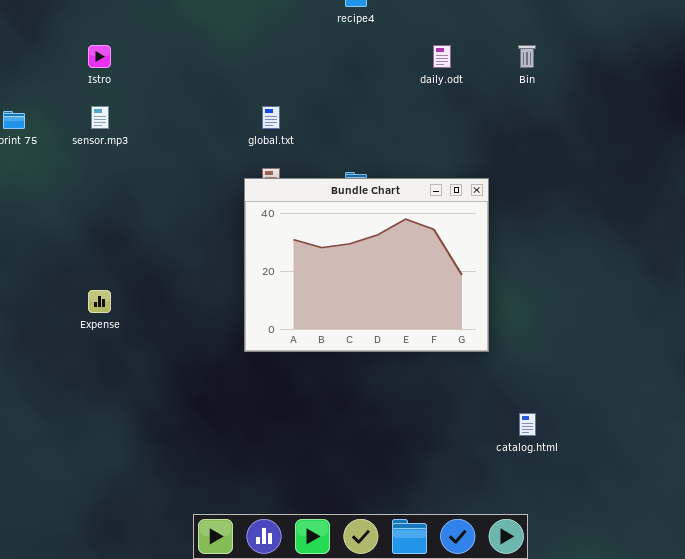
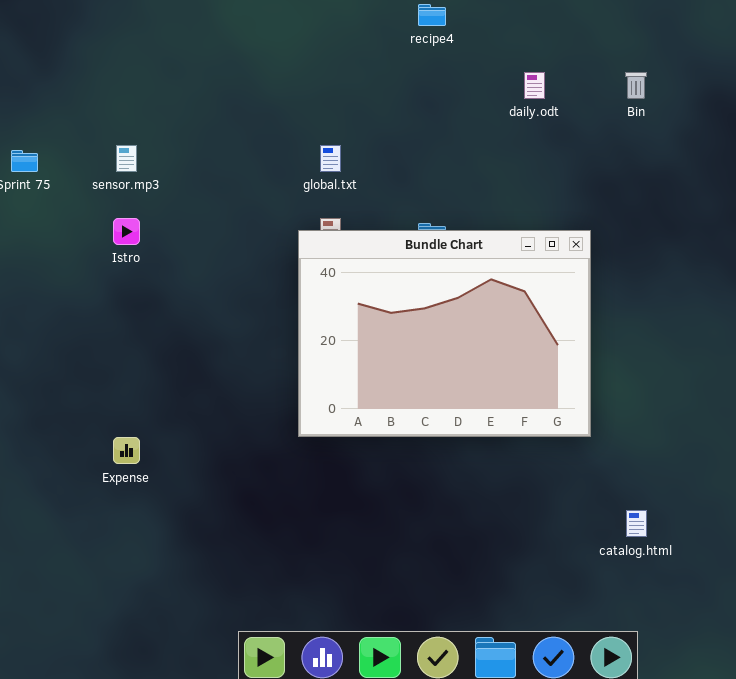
Istro: [88,45,111,68] -> [113,218,140,245], moved
Expense: [88,290,111,313] -> [113,437,140,464], moved

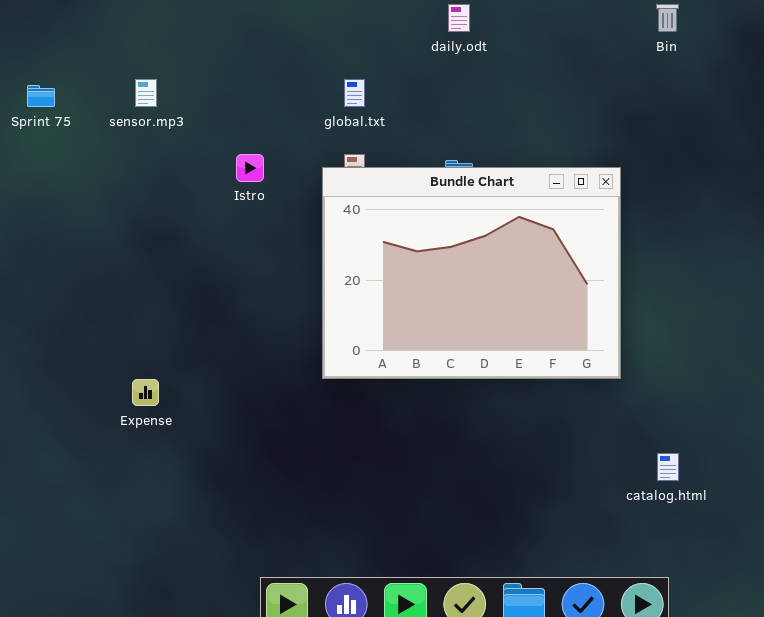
daily.odt: [524,72,545,99] -> [448,4,470,32], moved
Istro: [113,218,140,245] -> [236,154,264,182], moved

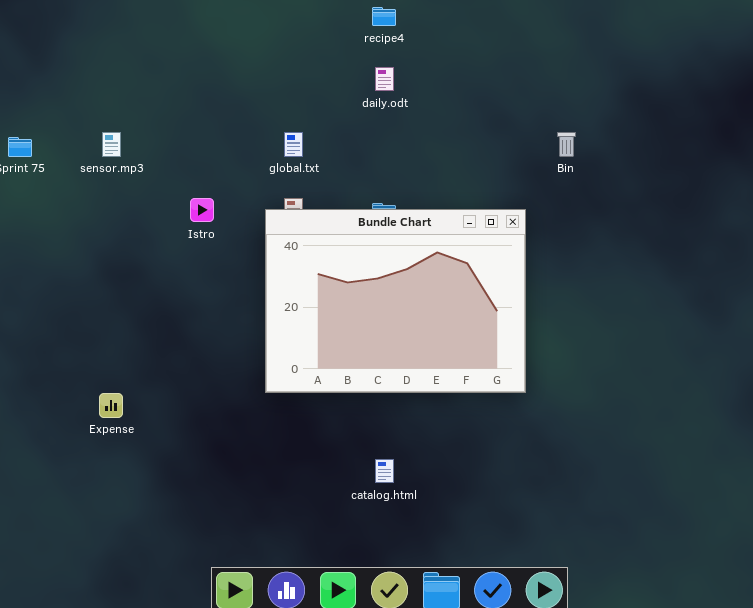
Bin: [656,4,679,32] -> [557,132,576,157], moved
catalog.html: [657,453,679,481] -> [375,459,394,483], moved

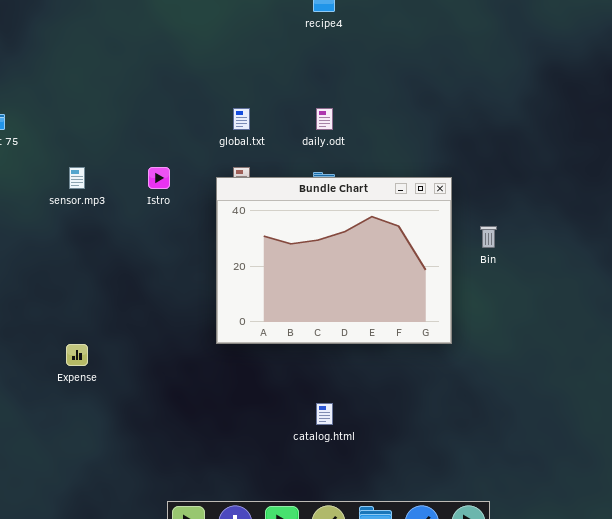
daily.odt: [375,67,394,91] -> [316,108,333,130], moved
sensor.mp3: [102,132,121,157] -> [69,167,85,189], moved
Bin: [557,132,576,157] -> [480,226,497,248], moved

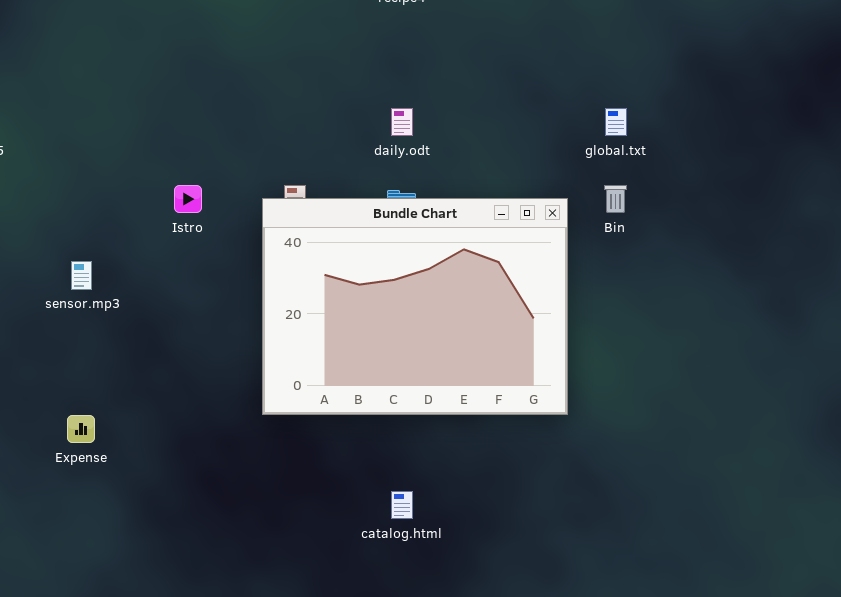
global.txt: [233,108,250,130] -> [605,108,627,136], moved
sensor.mp3: [69,167,85,189] -> [71,261,92,290], moved
Bin: [480,226,497,248] -> [604,185,627,213], moved

